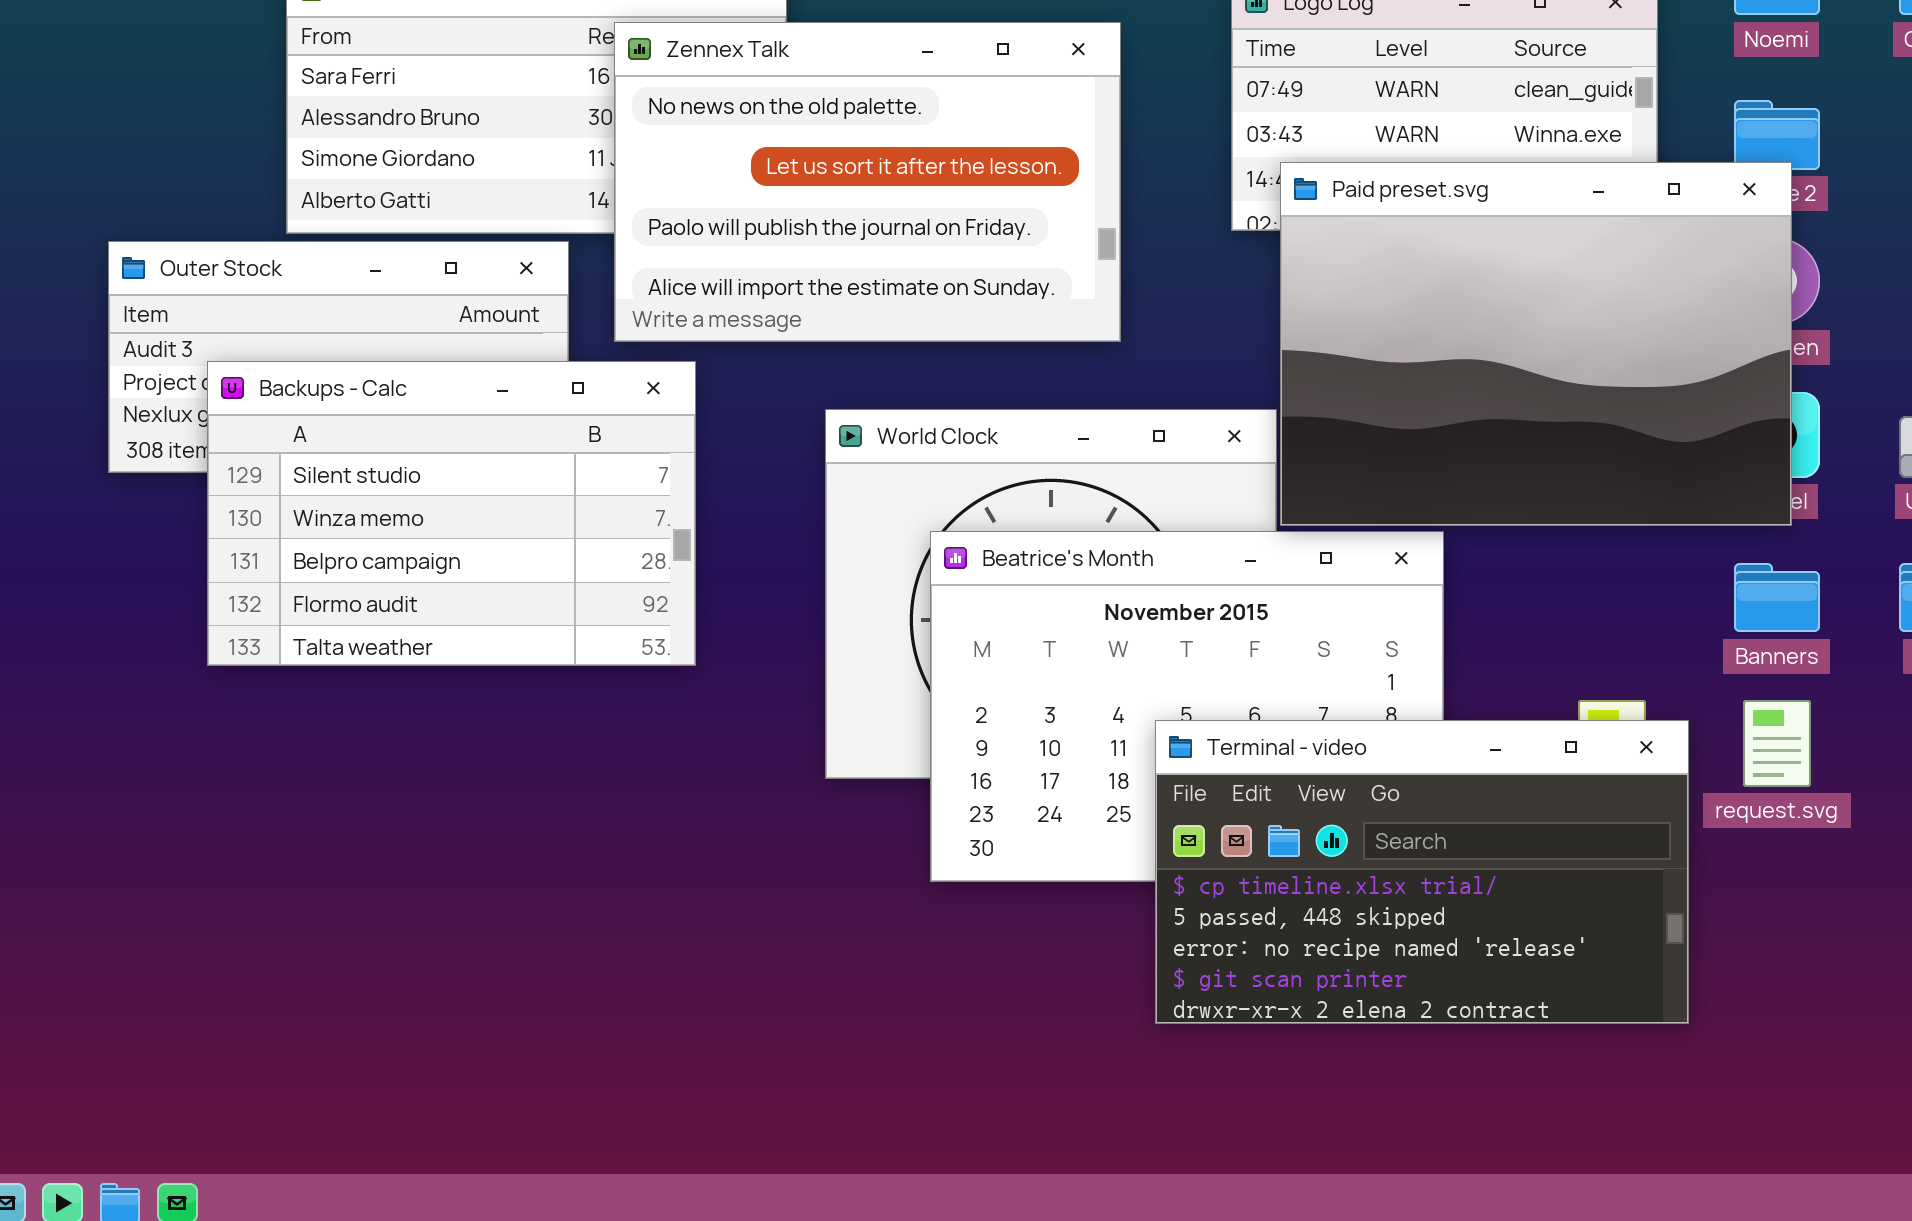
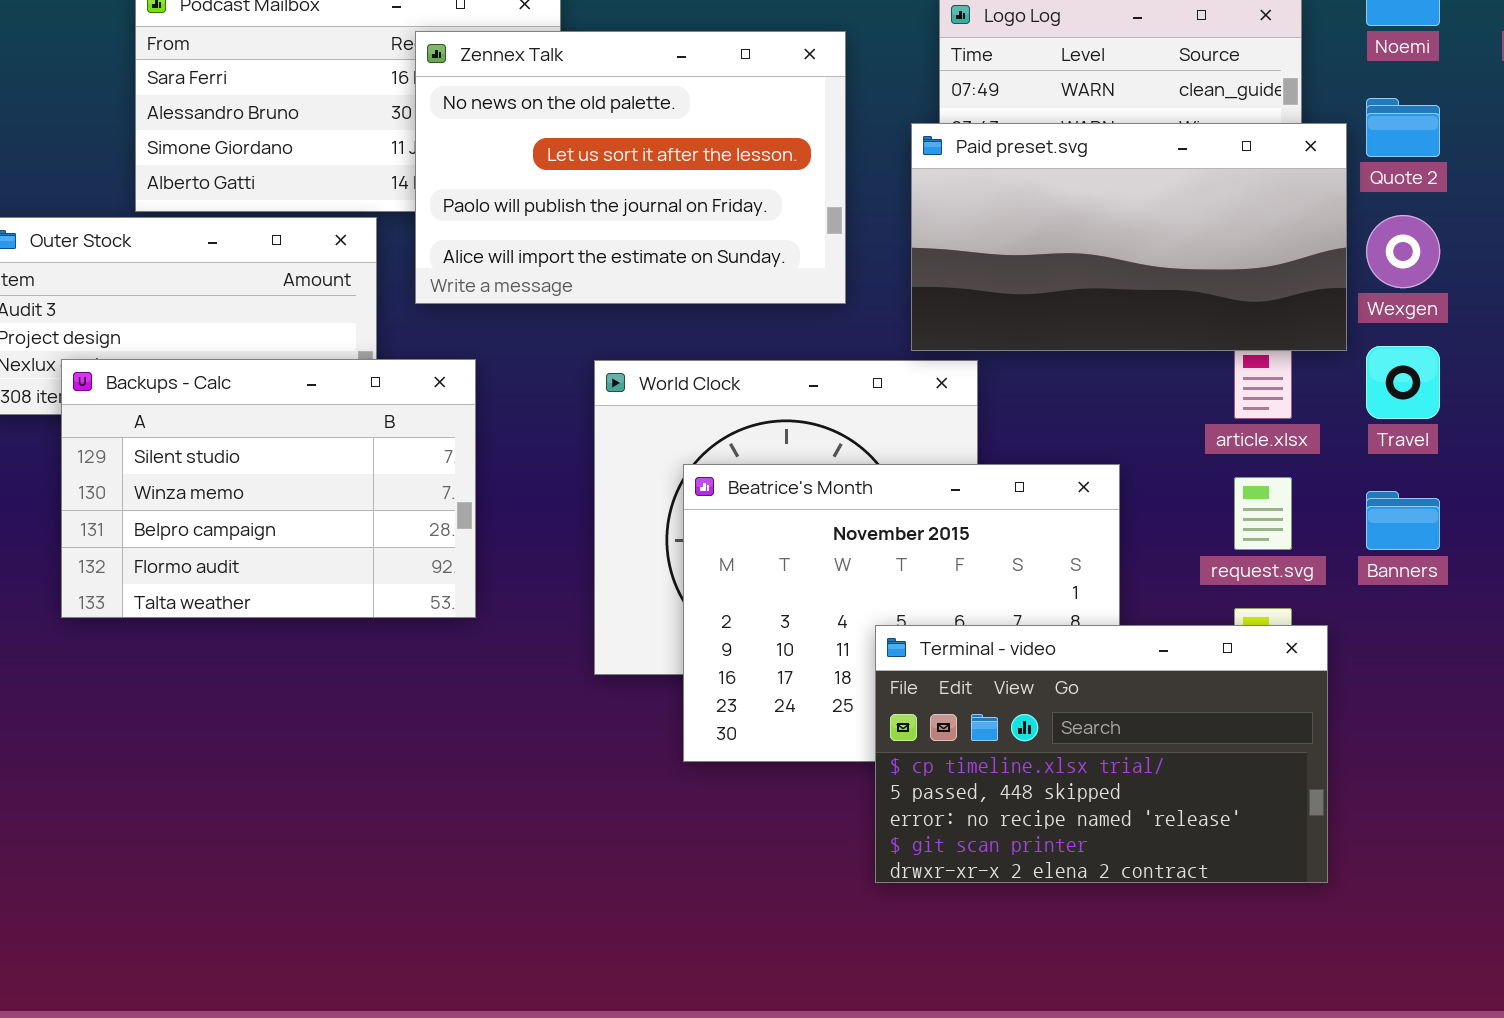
Paid preset.svg: [1280,162,1792,526] -> [911,123,1347,351], moved, resized
Backups - Calc: [207,361,696,666] -> [61,359,476,618], moved
request.svg: [1743,700,1811,787] -> [1234,477,1292,550], moved

